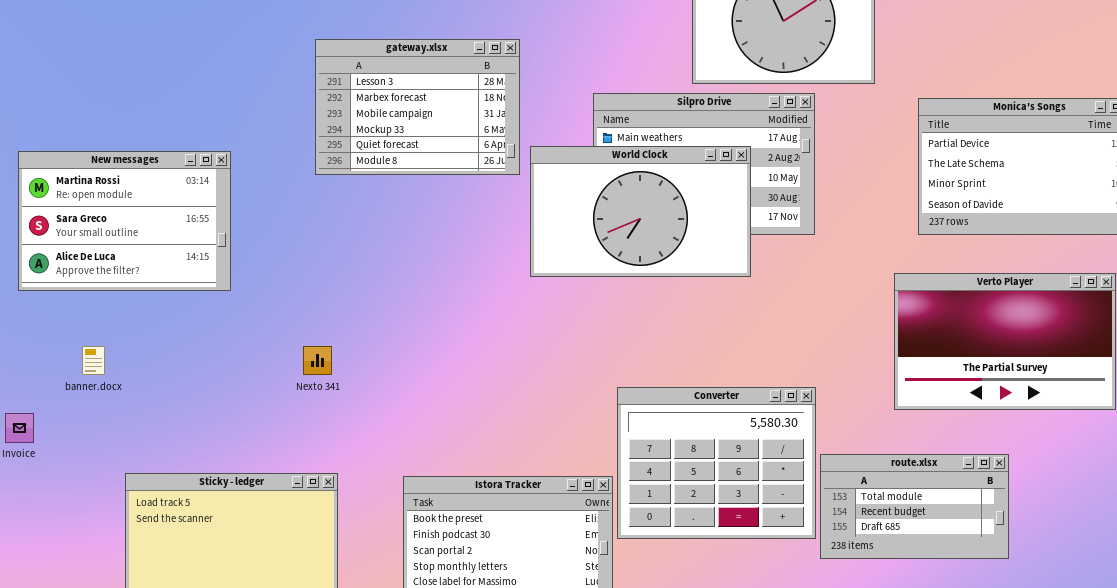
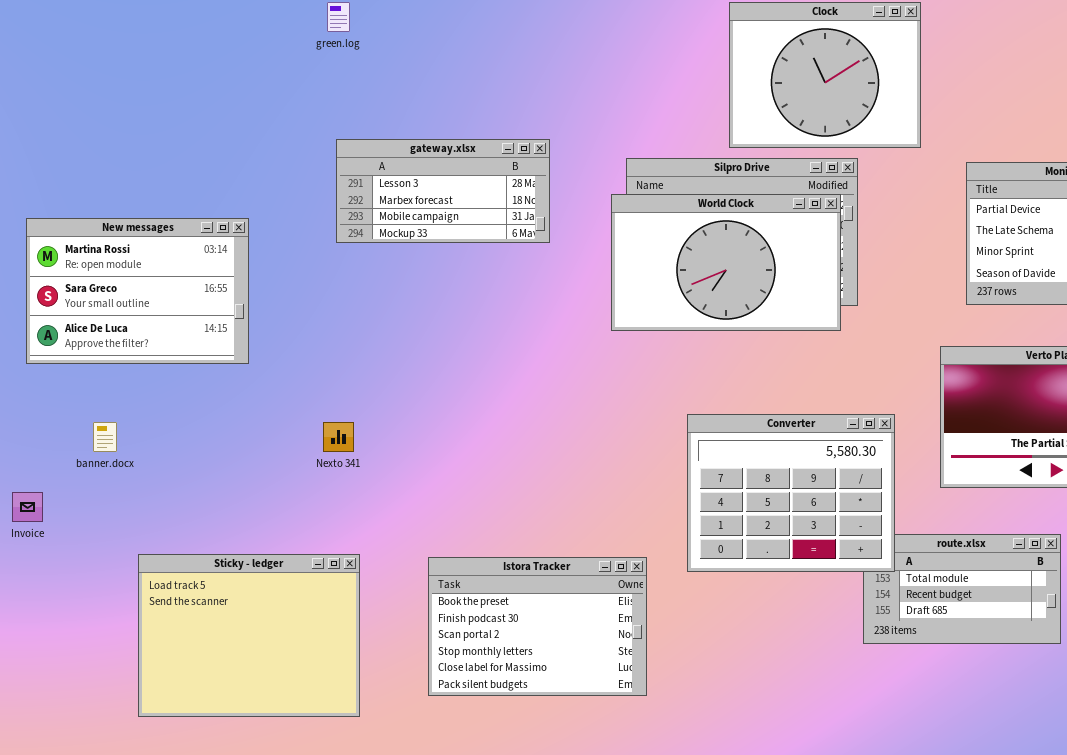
gateway.xlsx: [315,39,520,175] -> [336,139,550,243], resized
World Clock: [530,146,751,277] -> [611,194,841,331], moved
Converter: [617,387,816,539] -> [687,414,895,572], moved

